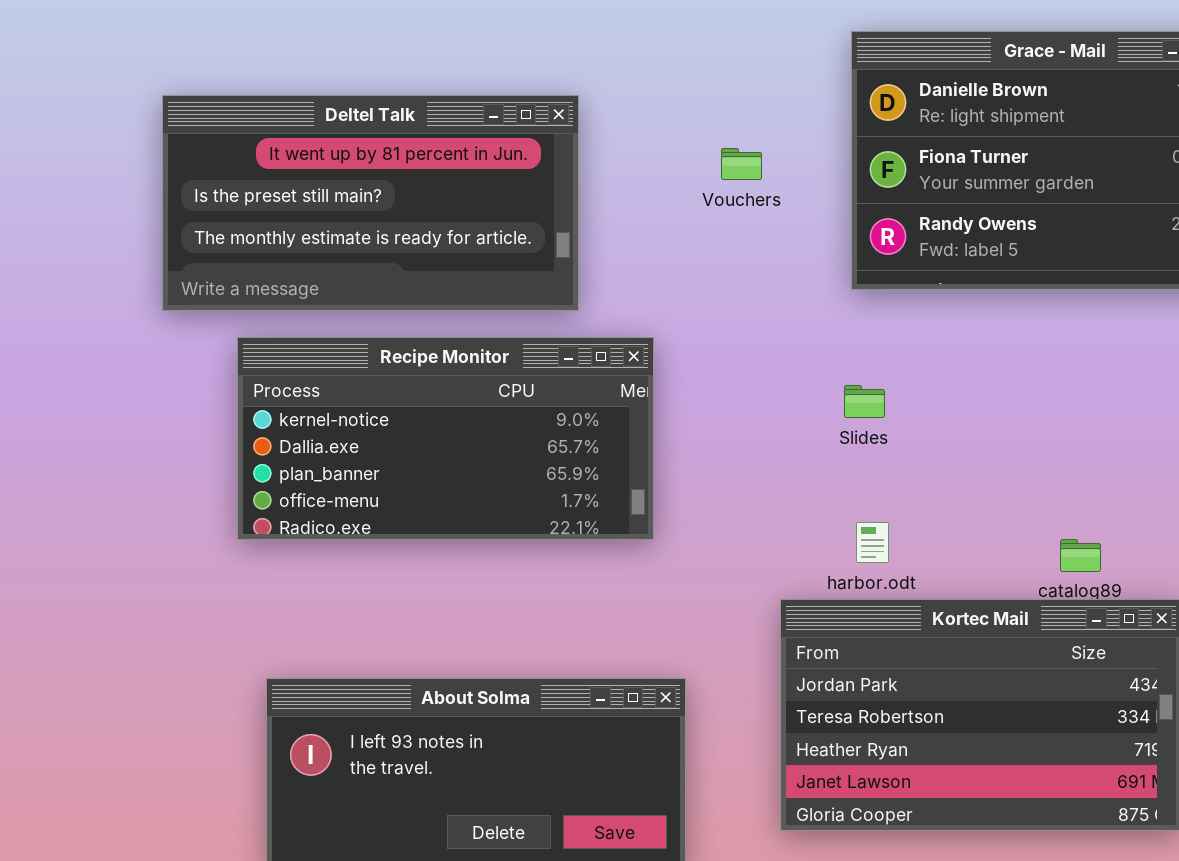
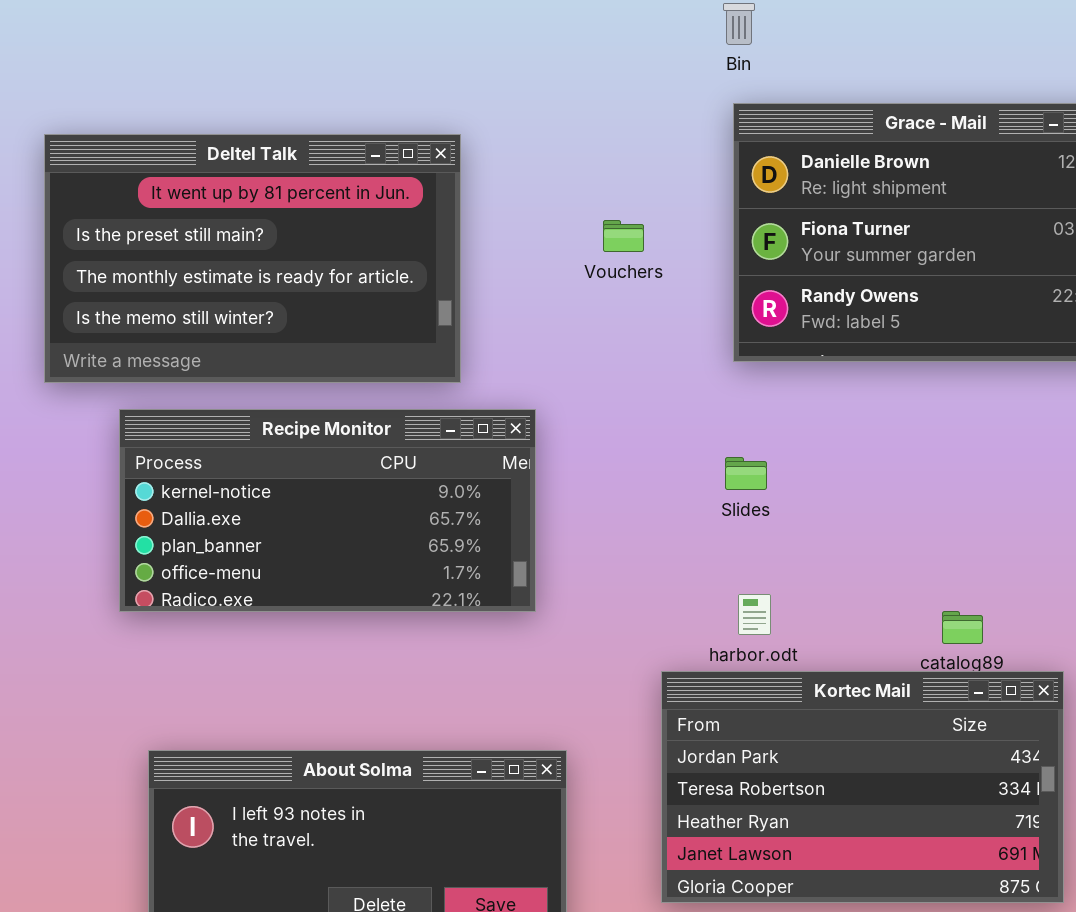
Deltel Talk: [162,95,579,311] -> [44,134,461,383], resized

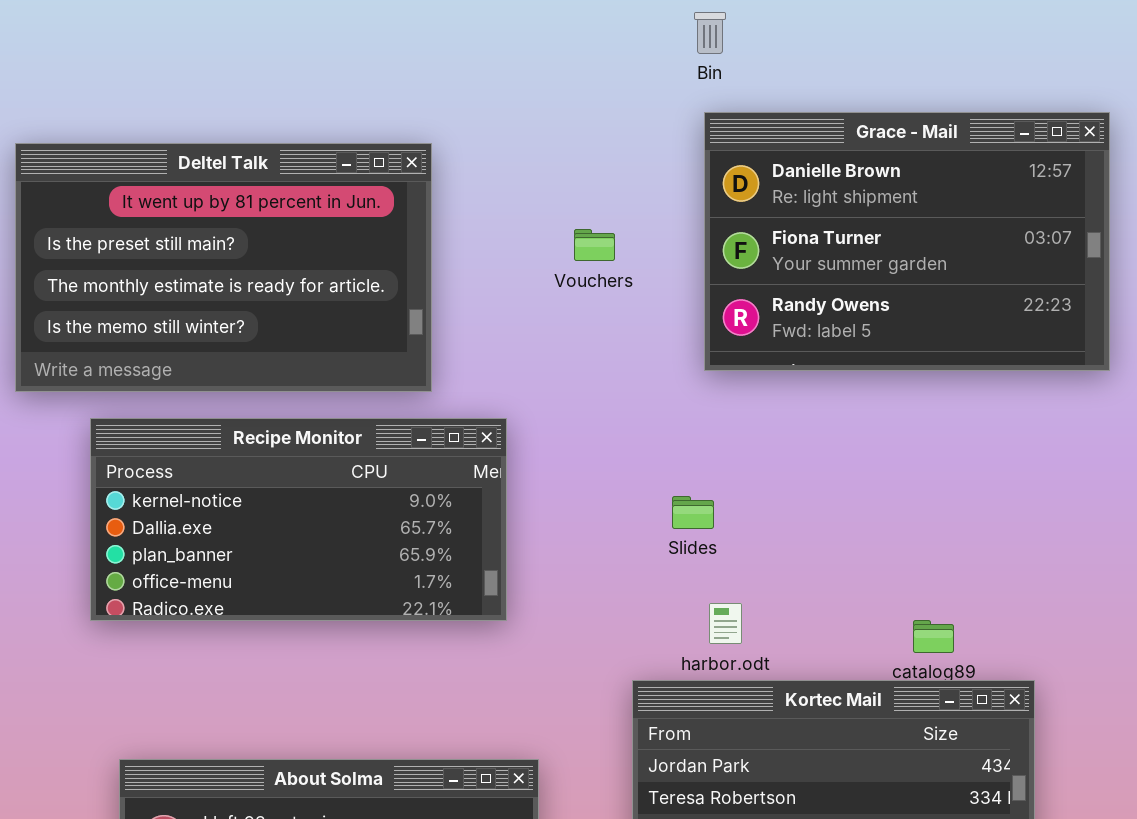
Slides: [725,457,767,490] -> [672,496,714,529], moved

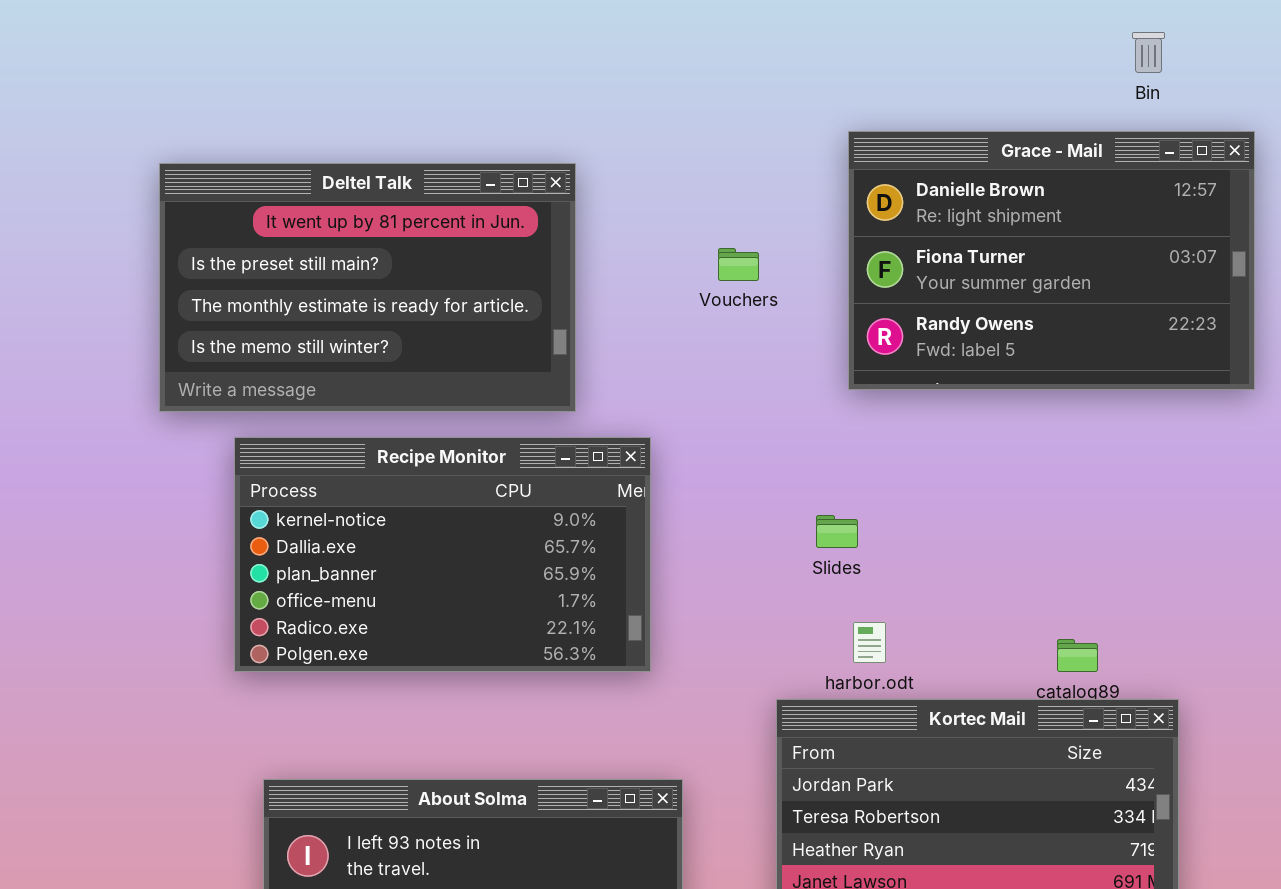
Bin: [694,12,726,54] -> [1132,32,1165,73], moved
Recipe Monitor: [90,418,507,621] -> [234,437,651,672], resized

